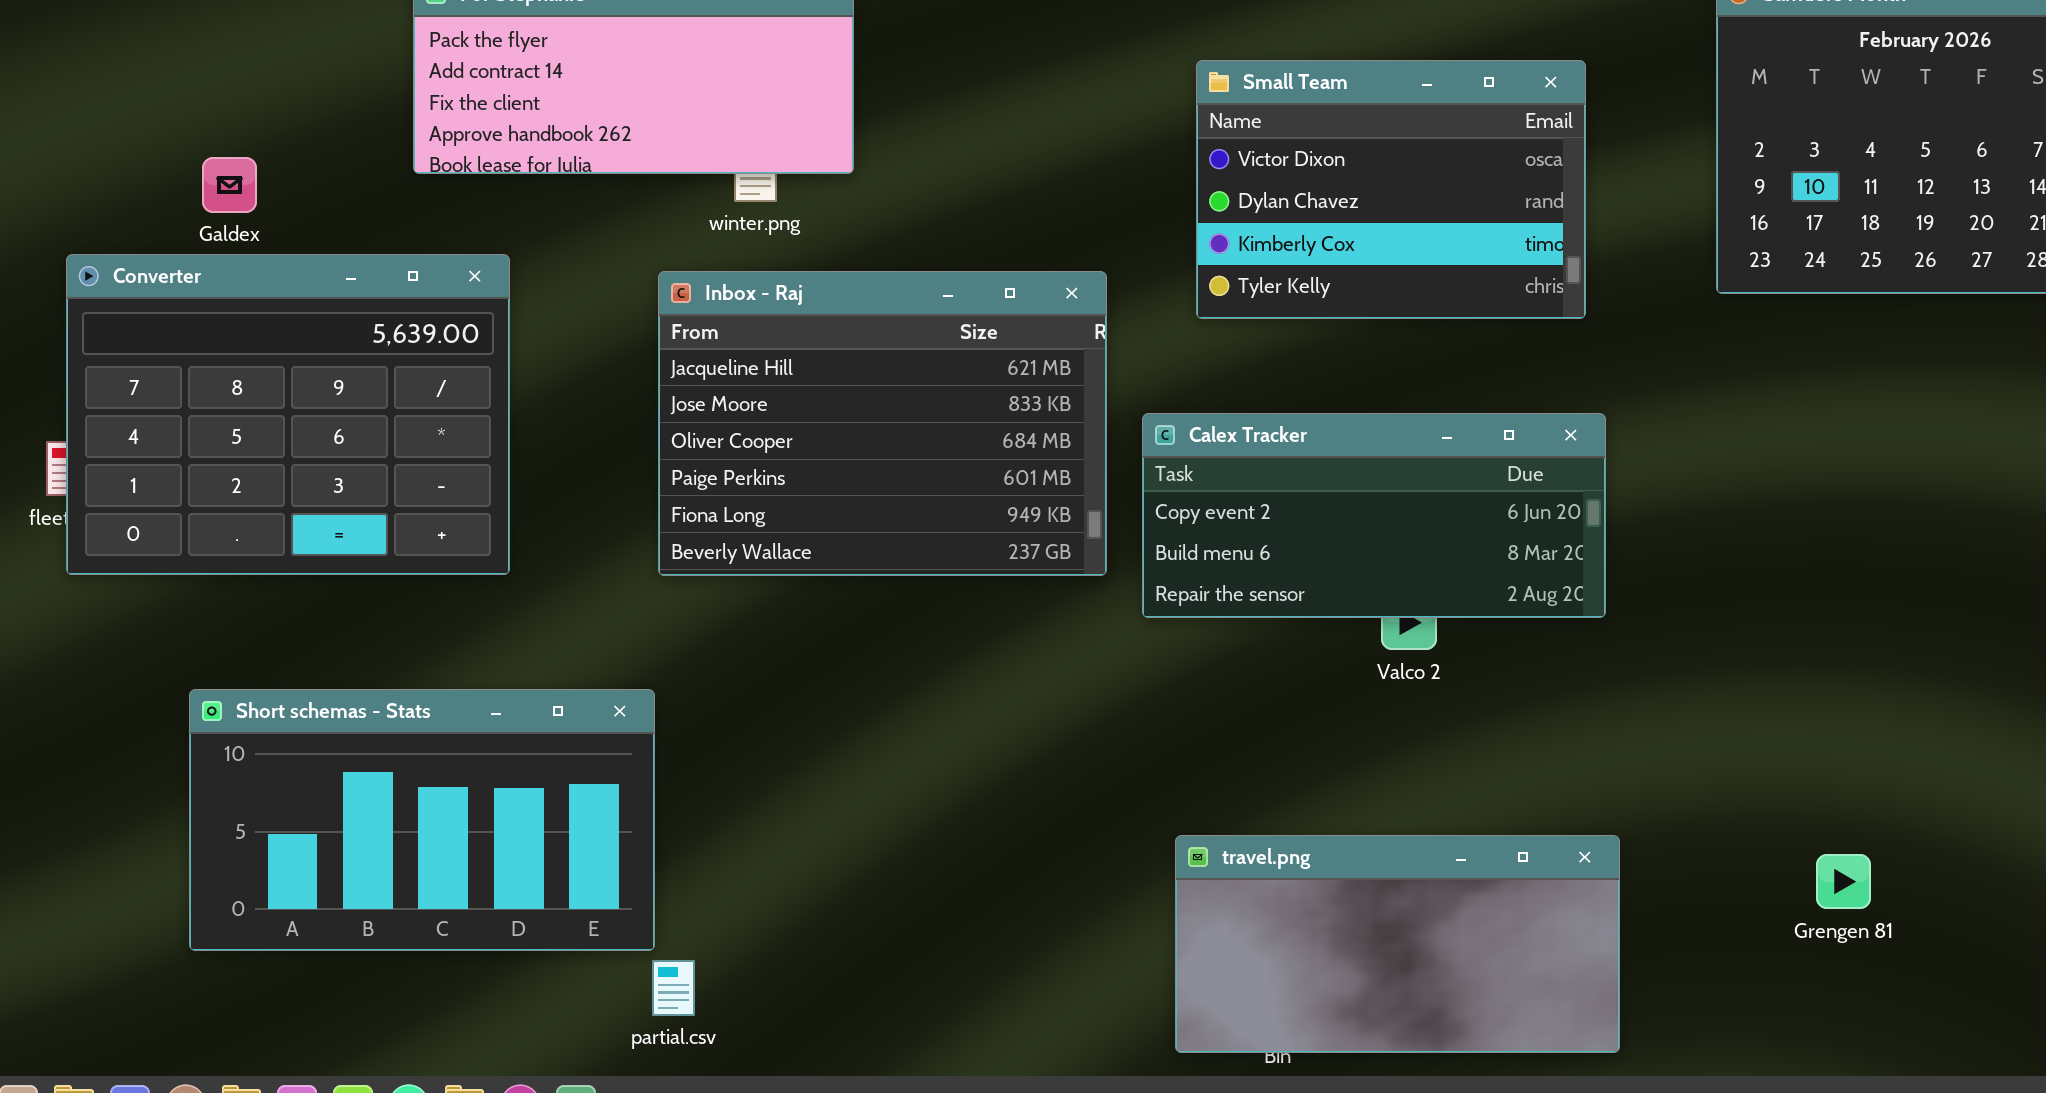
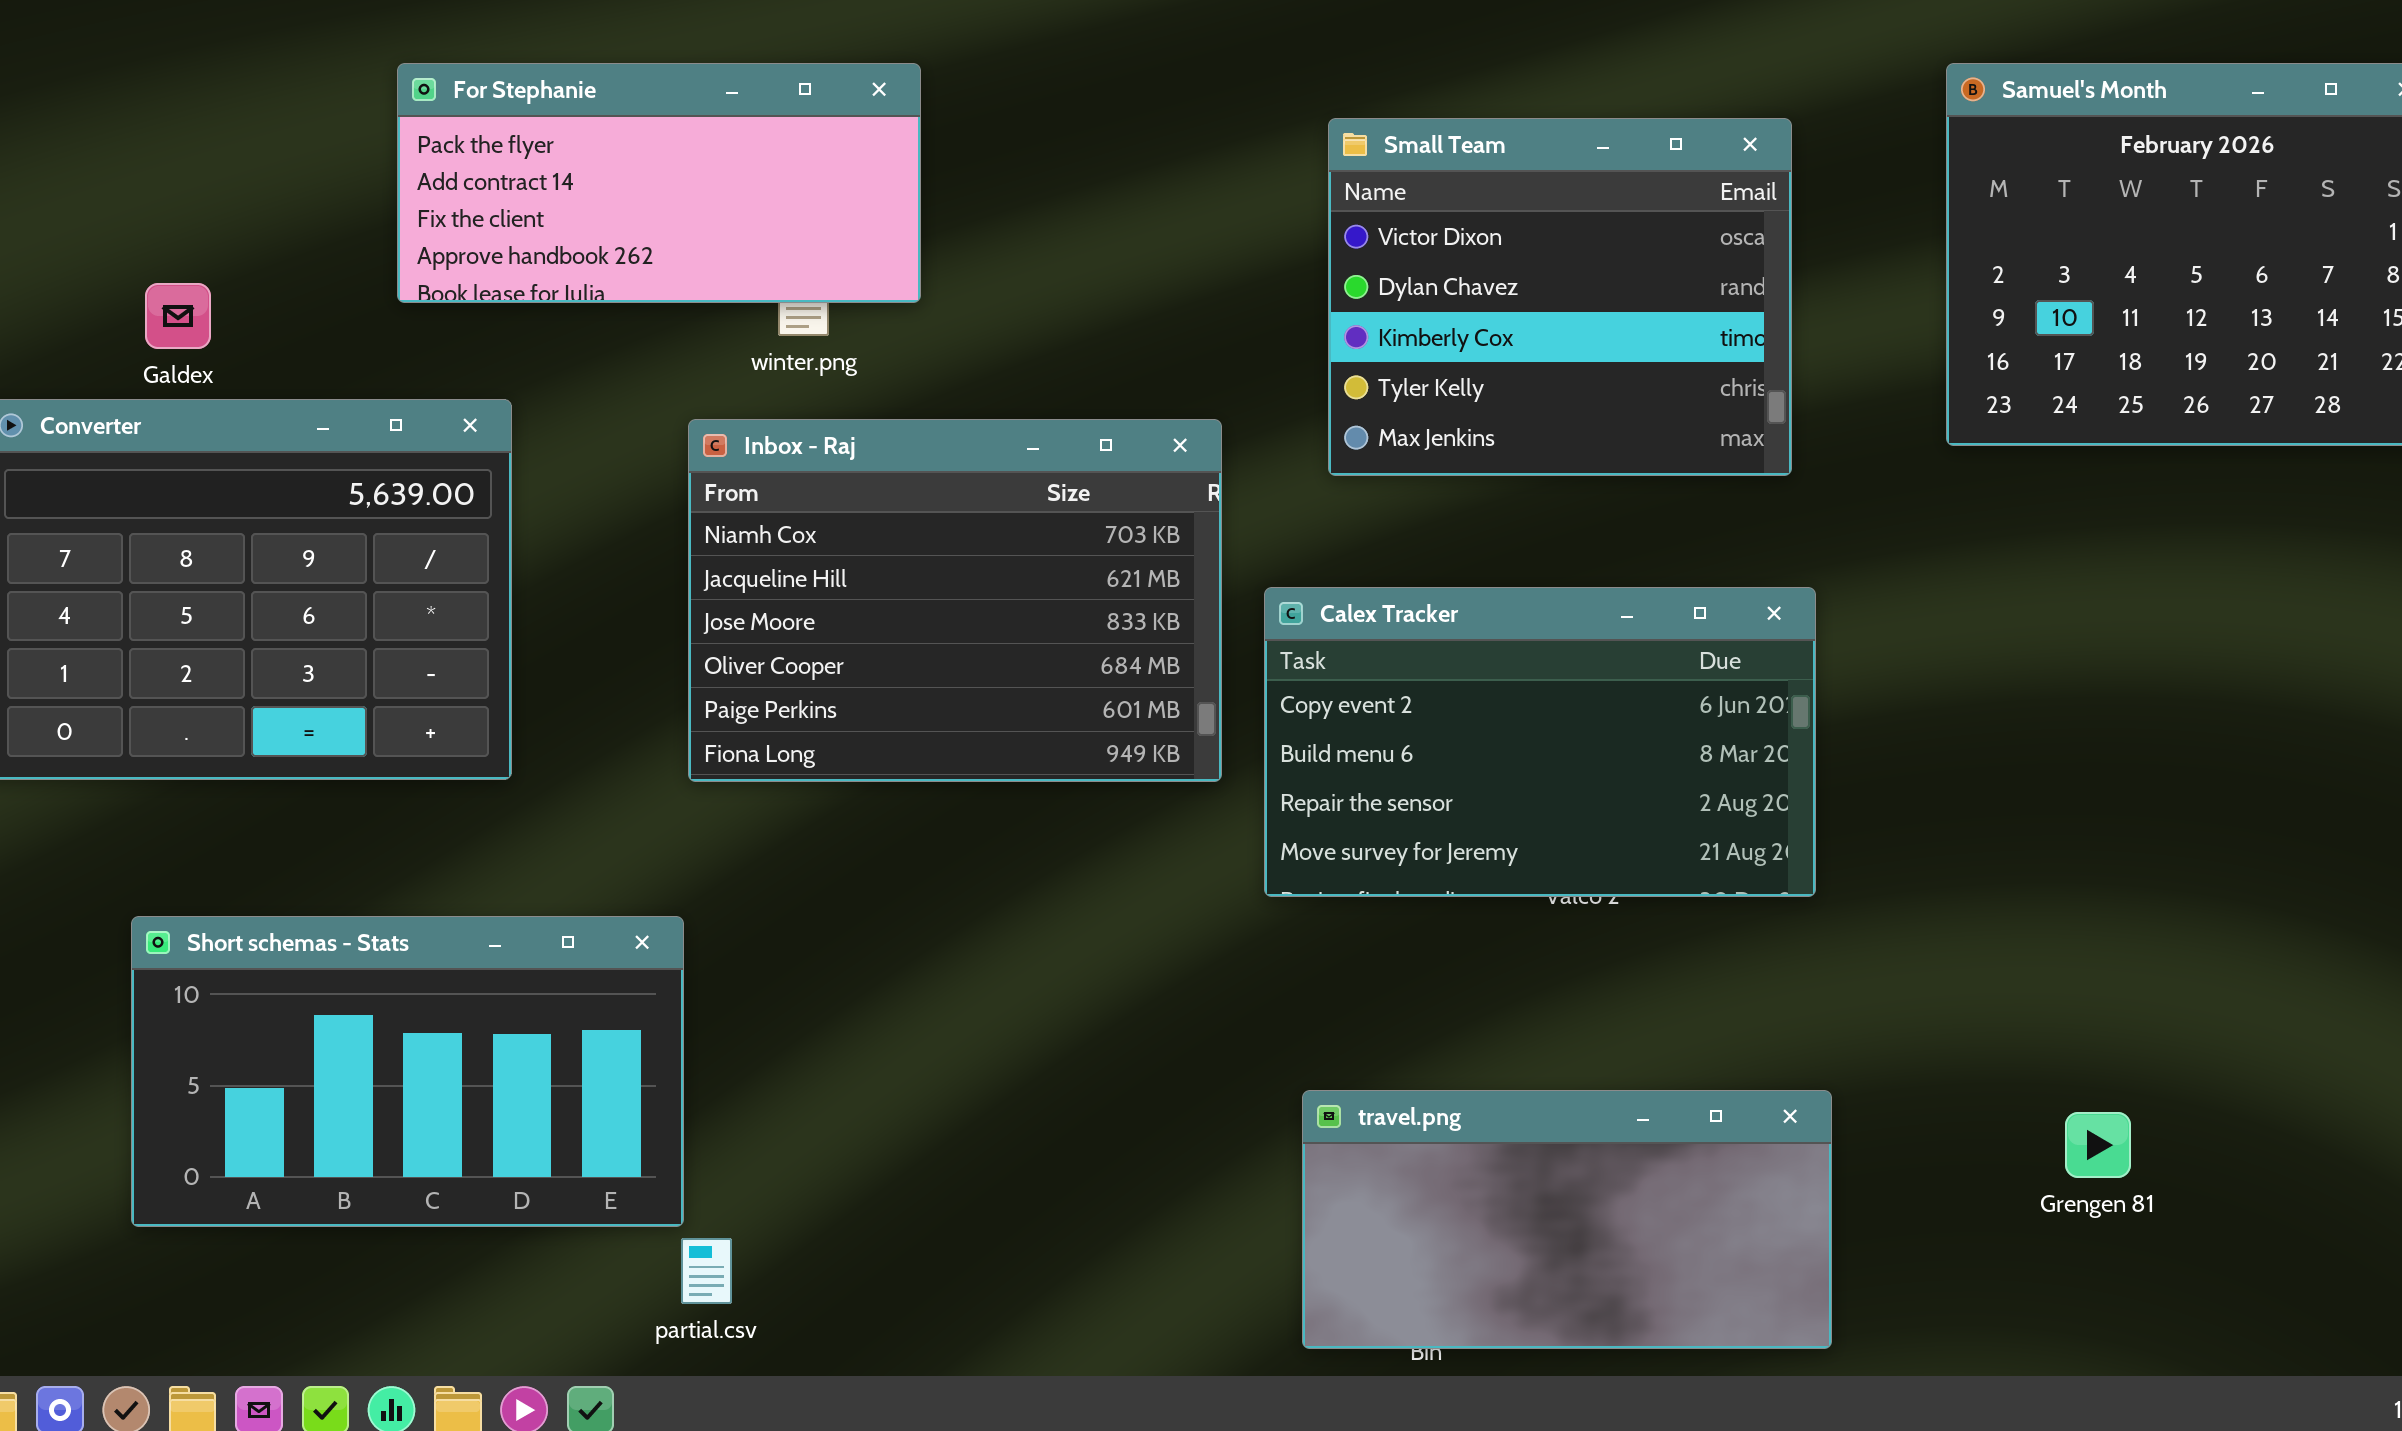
Small Team: [1196,60,1586,319] -> [1328,118,1792,476], resized
Inbox - Raj: [658,271,1107,576] -> [688,419,1222,782], scrolled up 1 row
Calex Tracker: [1142,413,1606,618] -> [1264,587,1816,897], resized

